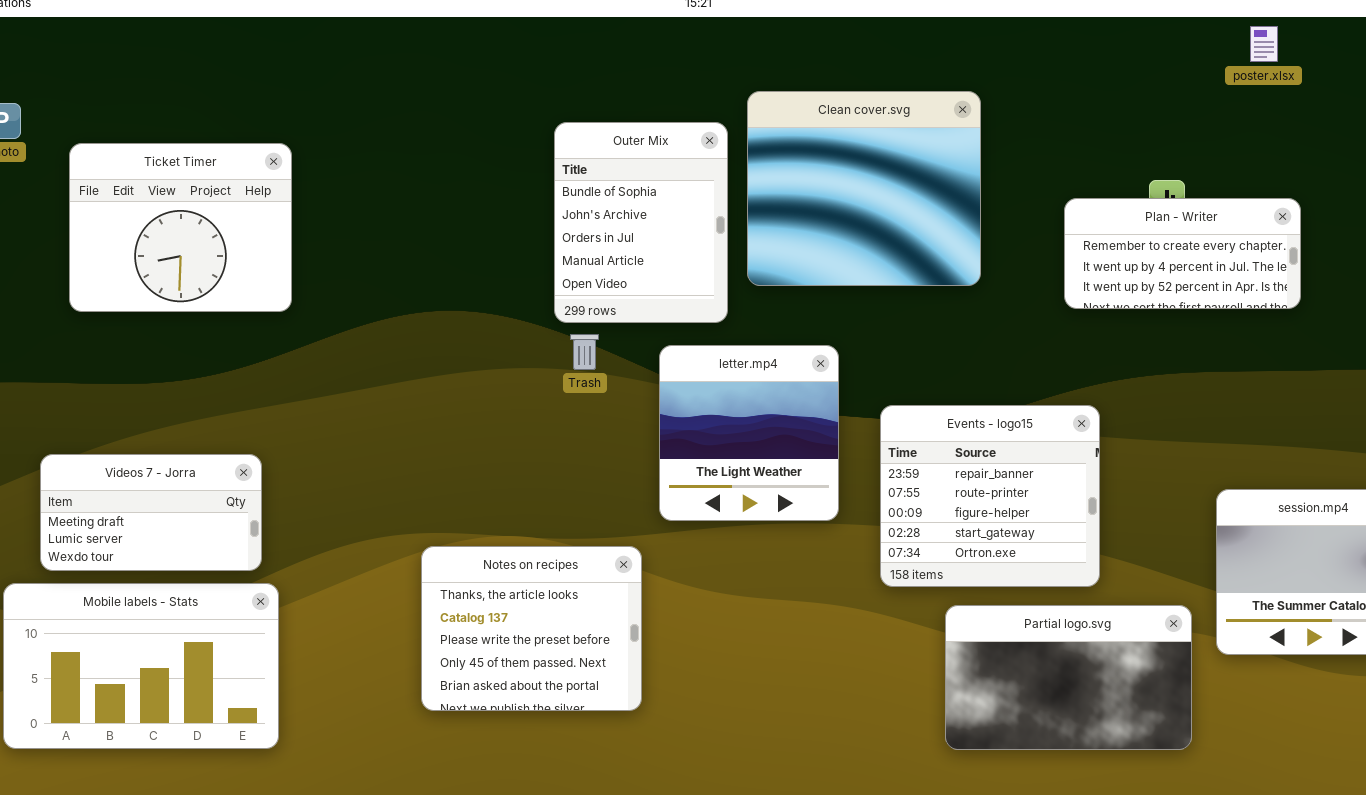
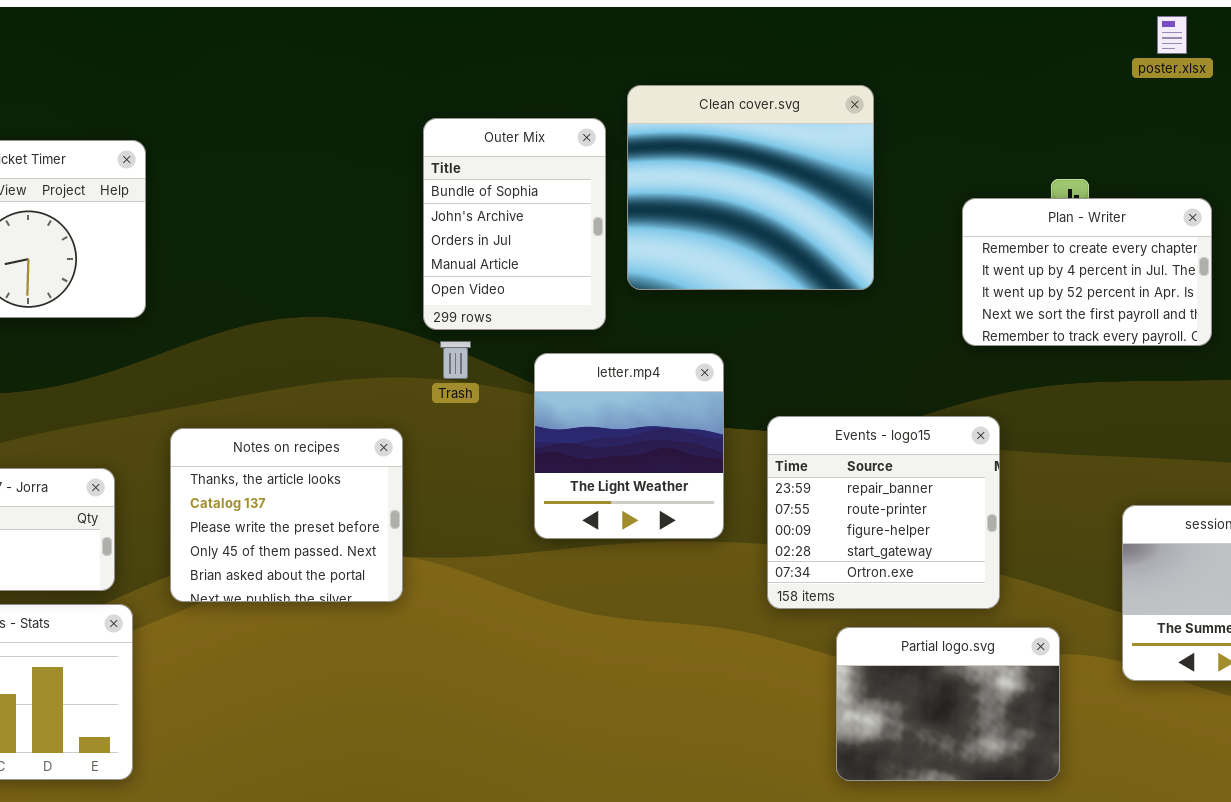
Plan - Writer: [1064,198,1301,309] -> [962,198,1212,346], resized
Notes on recipes: [421,546,642,711] -> [170,428,403,602], moved
Partial logo.svg: [945,605,1192,750] -> [836,627,1060,781], resized

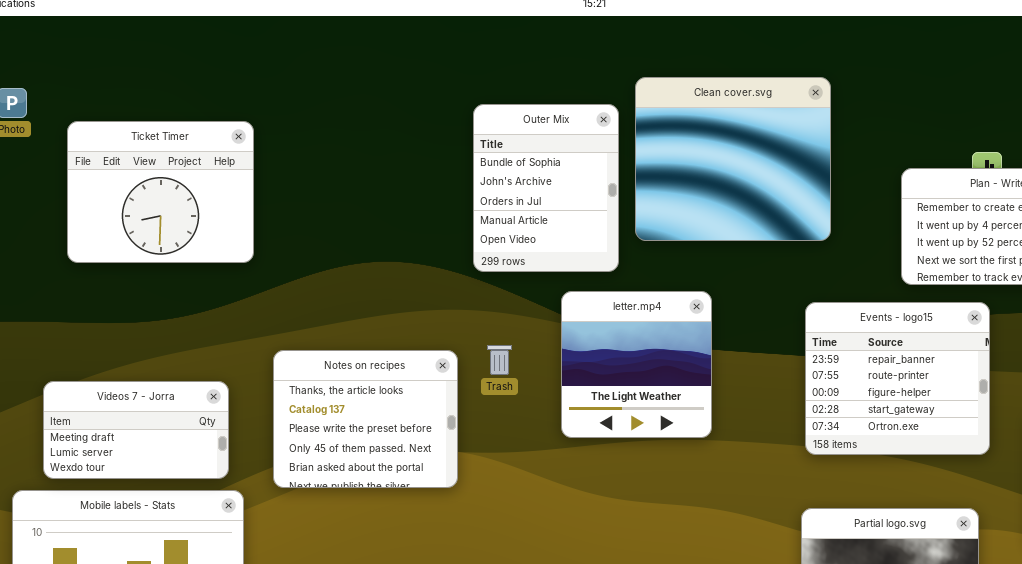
Trash: [440,341,471,379] -> [487,345,512,375], moved
Events - logo15: [767,416,1000,609] -> [805,302,990,455], moved

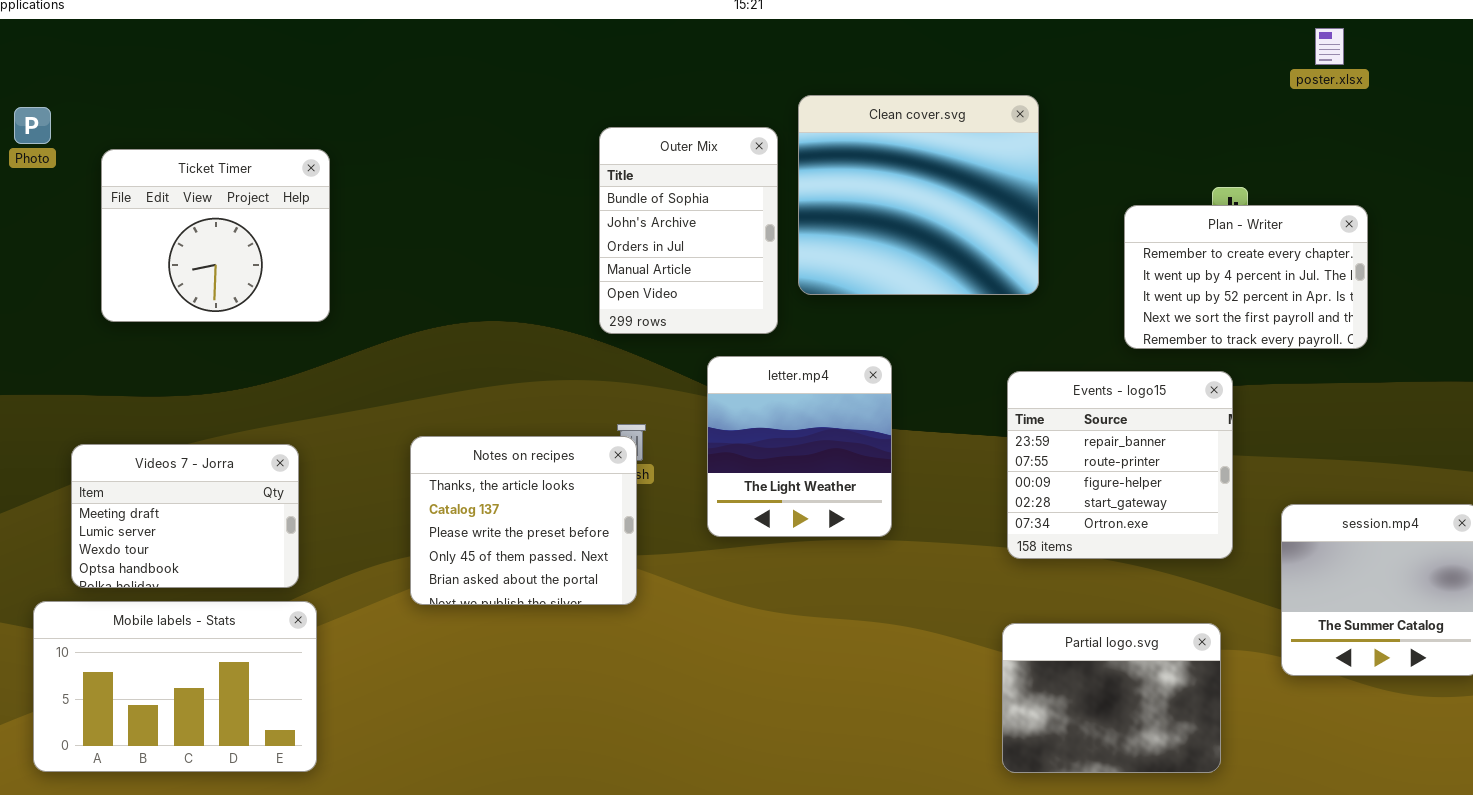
Notes on recipes: [273,350,458,488] -> [410,436,637,605], moved
Videos 7 - Jorra: [43,381,229,479] -> [71,444,299,588], resized

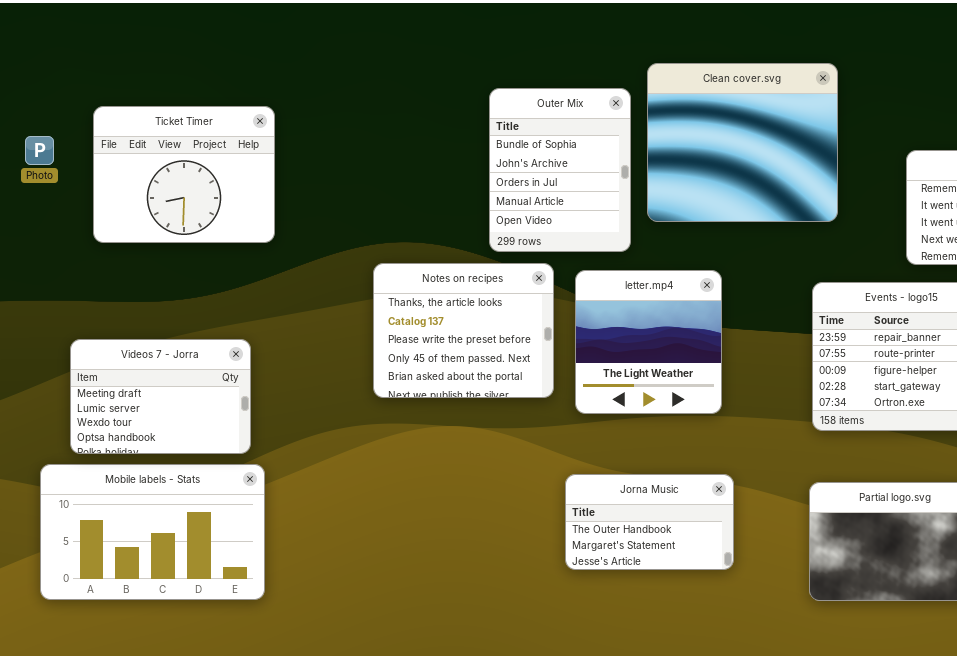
Photo: [14,107,51,144] -> [25,136,54,165], moved
Notes on recipes: [410,436,637,605] -> [373,263,554,398], moved
Jorna Music: none -> [565,474,734,570], opened

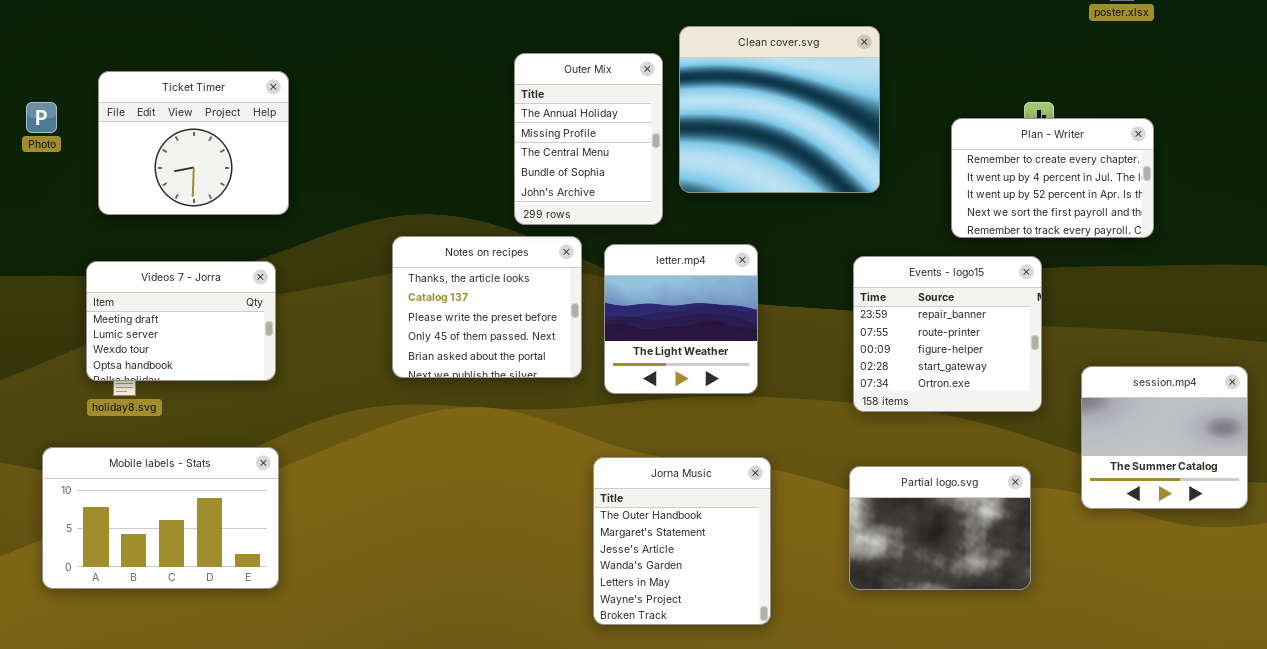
Outer Mix: [489,88,631,252] -> [514,53,663,225], scrolled up 3 rows
Videos 7 - Jorra: [70,339,251,454] -> [86,261,276,381], moved
Jorna Music: [565,474,734,570] -> [593,457,771,625], resized

